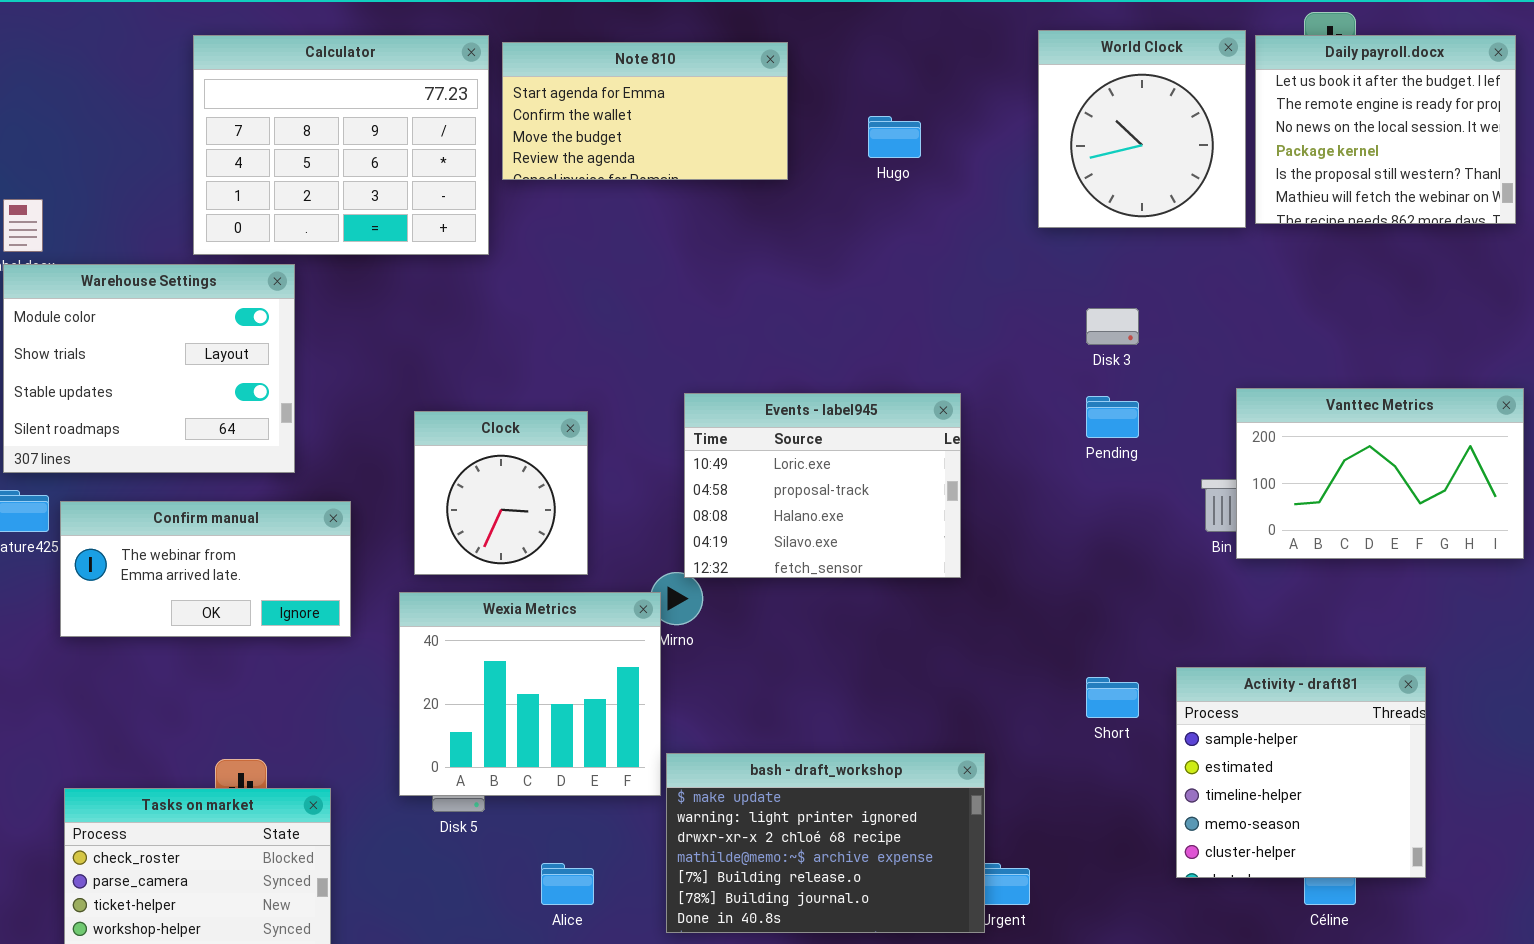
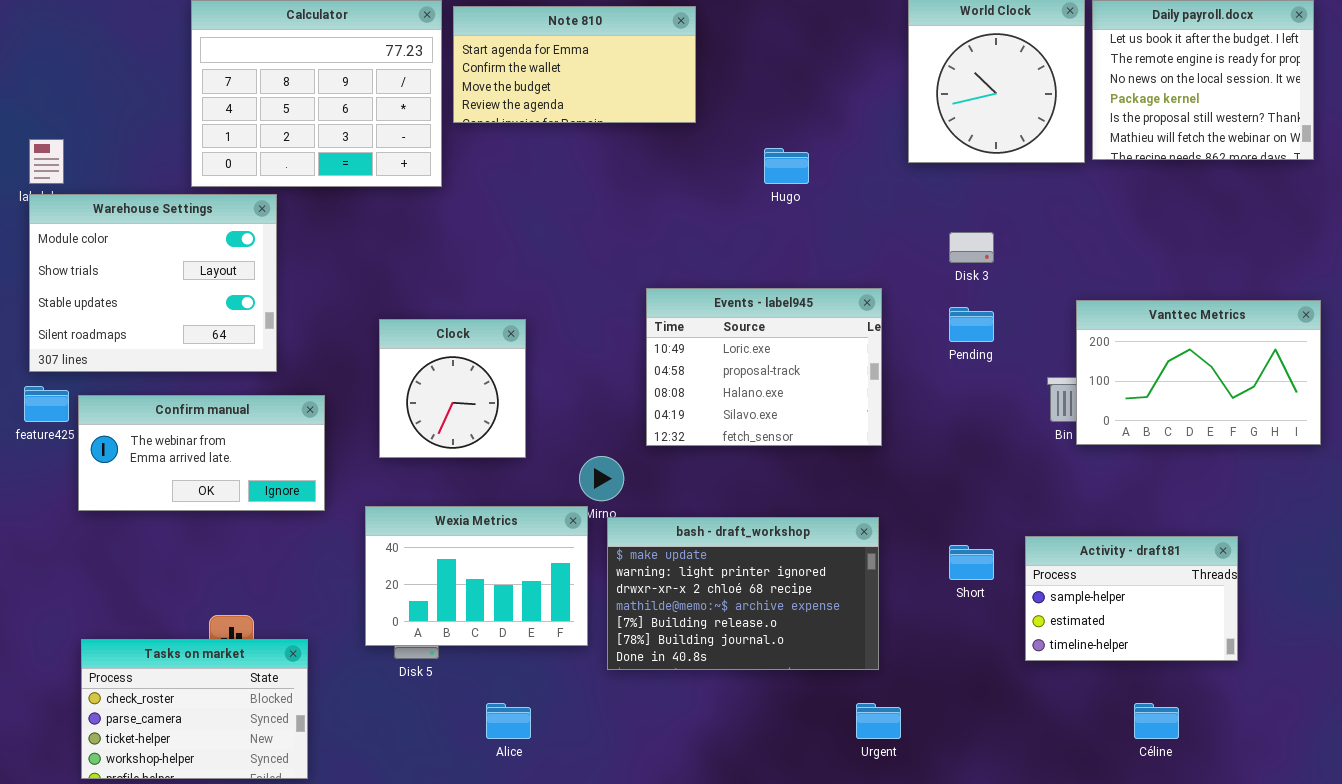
Hugo: [868,116,921,158] -> [764,148,809,184], moved
Events - label945: [684,393,961,578] -> [646,288,882,446], moved
Wexia Metrics: [399,592,661,796] -> [365,506,588,646], resized
Activity - draft81: [1176,667,1426,878] -> [1025,536,1238,661], resized
bash - draft_workshop: [666,753,985,933] -> [607,517,879,670], moved

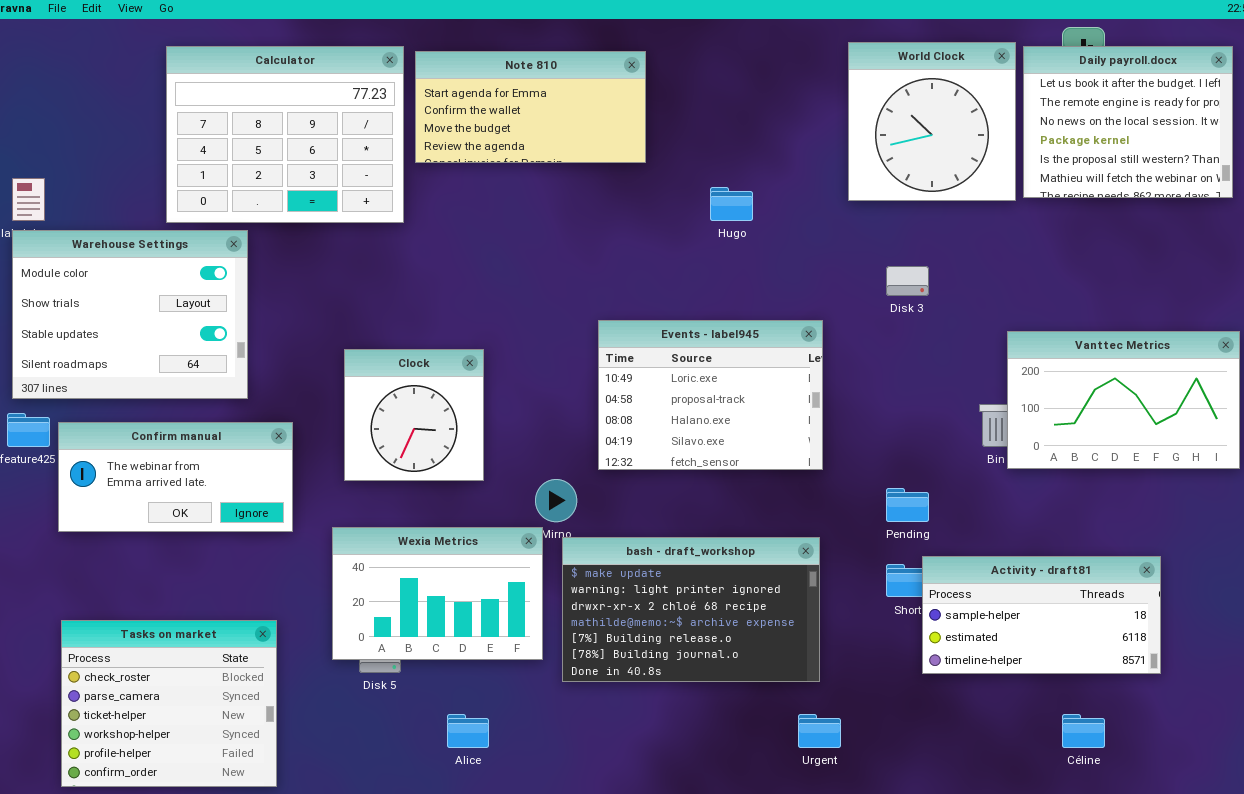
Pending: [949,307,994,342] -> [886,488,929,522], moved
Activity - draft81: [1025,536,1238,661] -> [922,556,1161,674], resized
Tasks on market: [81,639,308,779] -> [61,620,277,787], resized

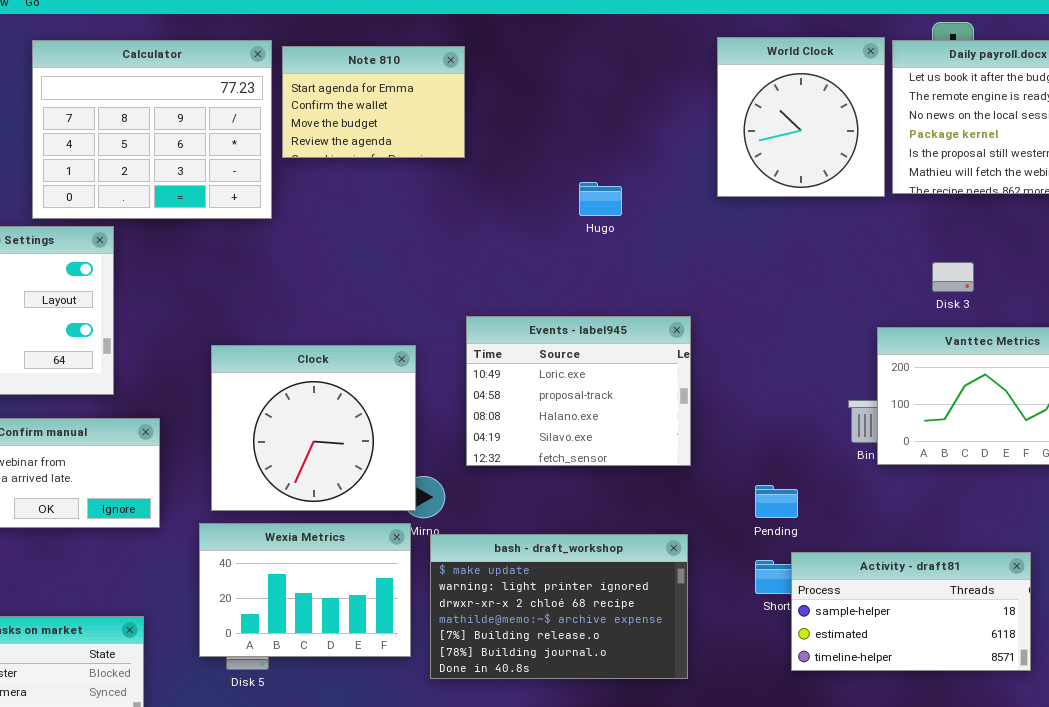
Note 810: [415,51,646,163] -> [282,46,465,158], resized
Disk 3: [886,266,929,296] -> [932,262,974,292], moved
Clock: [344,349,484,481] -> [211,345,416,511], resized

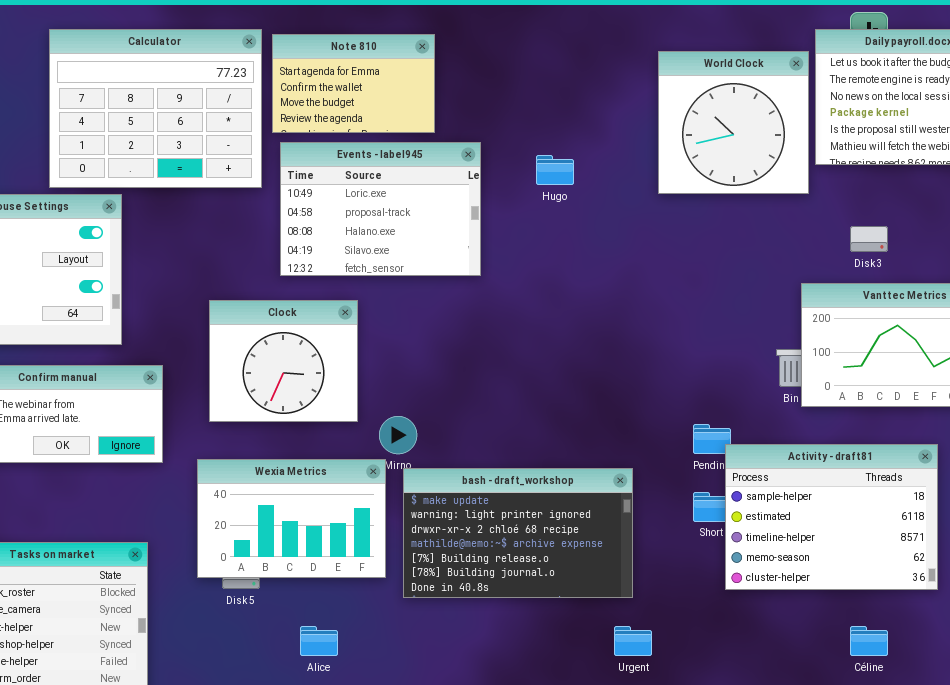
World Clock: [717,37,885,197] -> [658,51,809,194], moved
Events - label945: [466,316,691,466] -> [280,142,481,276], moved
Clock: [211,345,416,511] -> [209,300,358,422], resized
Activity - draft81: [791,552,1031,671] -> [725,444,938,590], resized

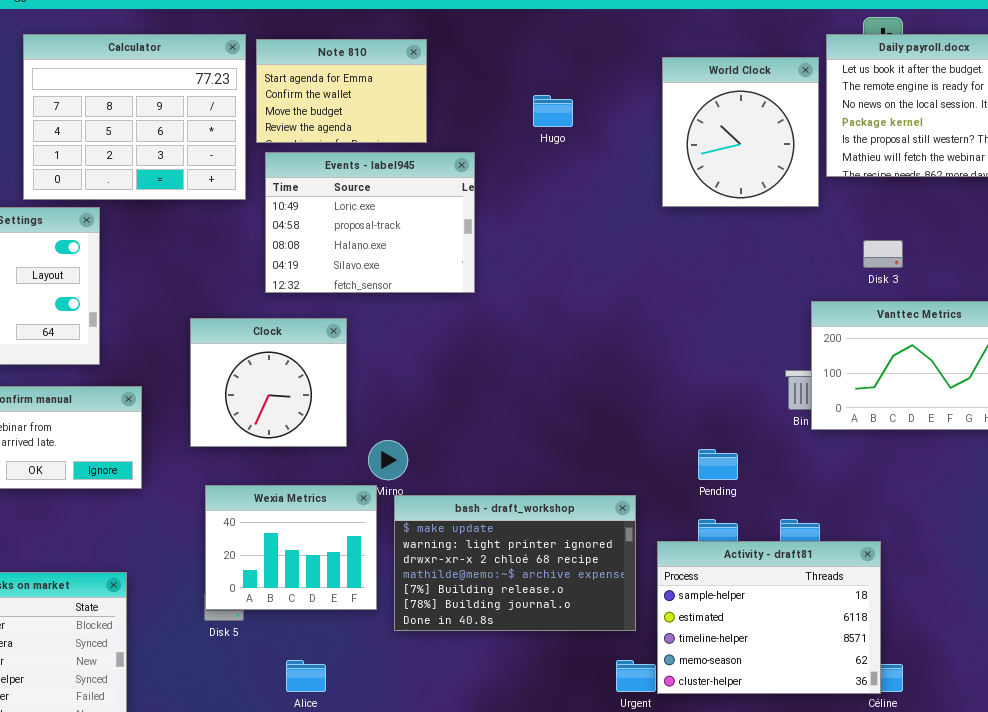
Hugo: [536,155,574,185] -> [533,95,573,127], moved
Activity - draft81: [725,444,938,590] -> [657,541,881,694], moved
Wexia Metrics: [197,459,386,578] -> [205,485,377,610], resized

